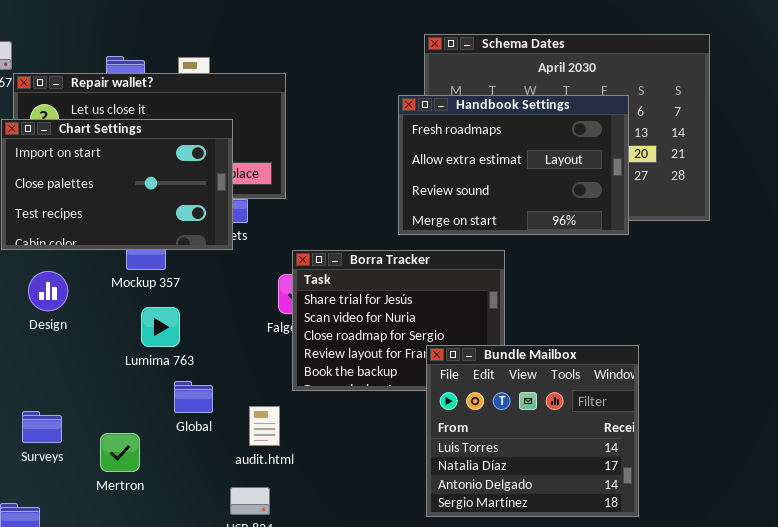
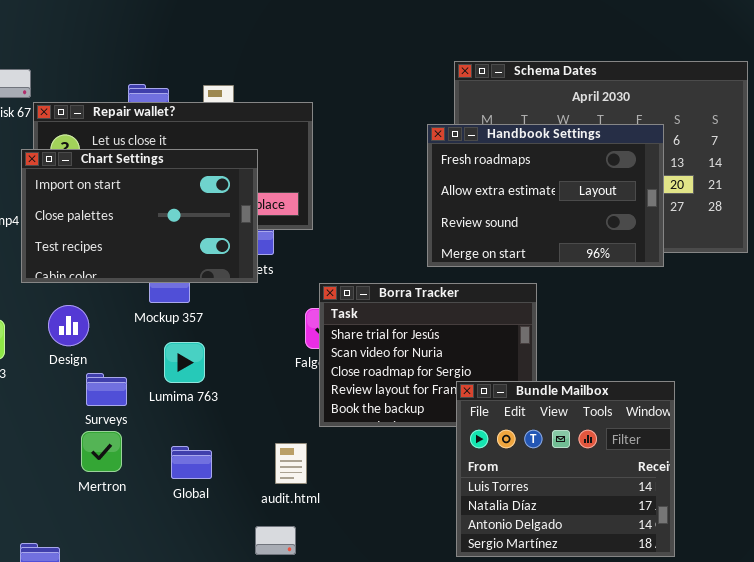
Global: [174,381,213,413] -> [171,446,212,479], moved
Surveys: [22,411,62,443] -> [86,373,127,406], moved
Mertron: [100,433,140,472] -> [81,431,122,472], moved

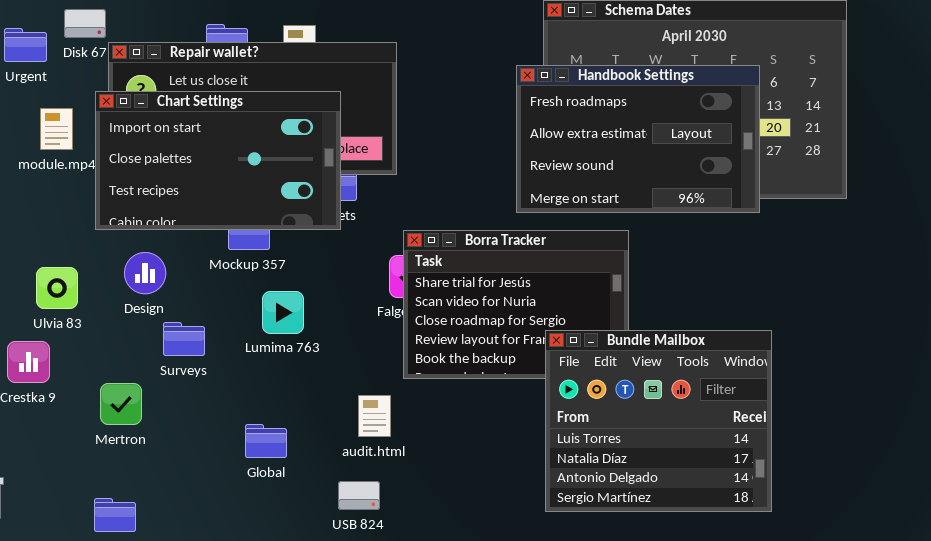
Lumima 763: [164,342,205,383] -> [262,291,304,334], moved
Mertron: [81,431,122,472] -> [100,383,142,425], moved
Global: [171,446,212,479] -> [245,424,287,458], moved

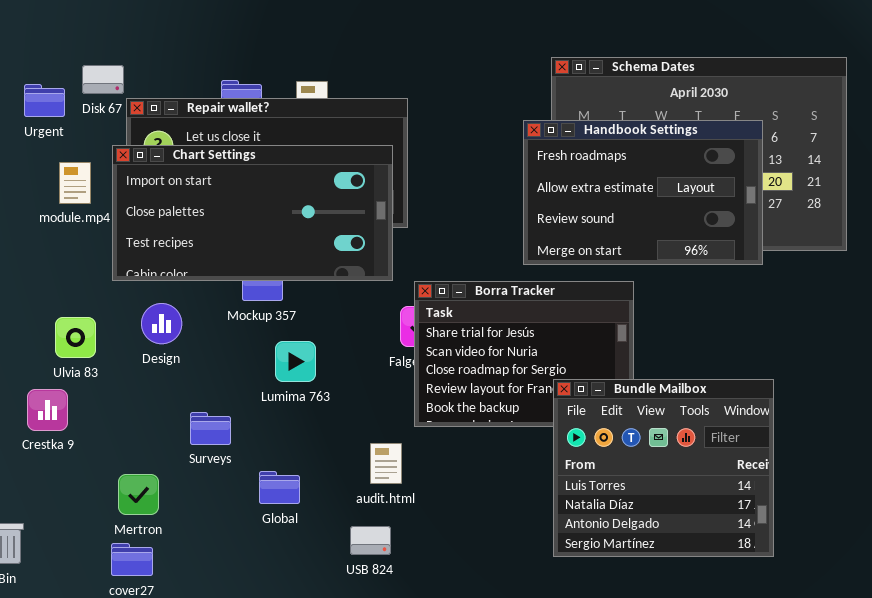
Chart Settings: [95,91,341,230] -> [112,145,393,281], resized
Surveys: [163,322,205,356] -> [190,412,231,445], moved
Mertron: [100,383,142,425] -> [118,474,159,515], moved

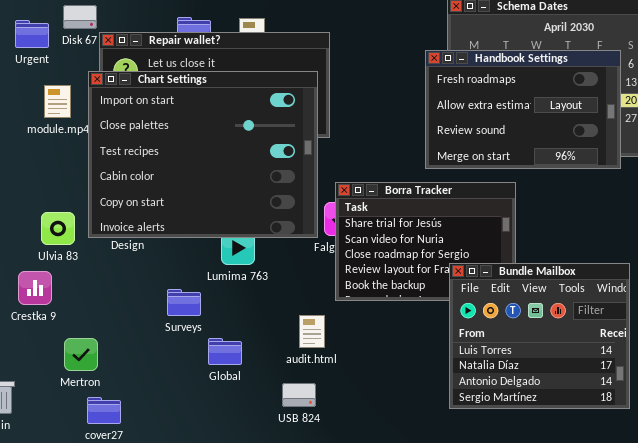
Chart Settings: [112,145,393,281] -> [88,71,318,238], resized
Surveys: [190,412,231,445] -> [167,289,201,316], moved
Mertron: [118,474,159,515] -> [64,338,98,371], moved

